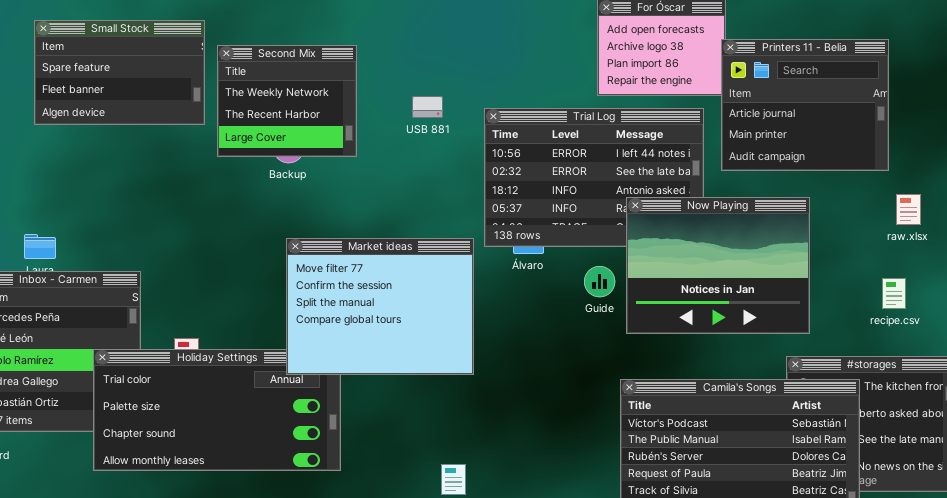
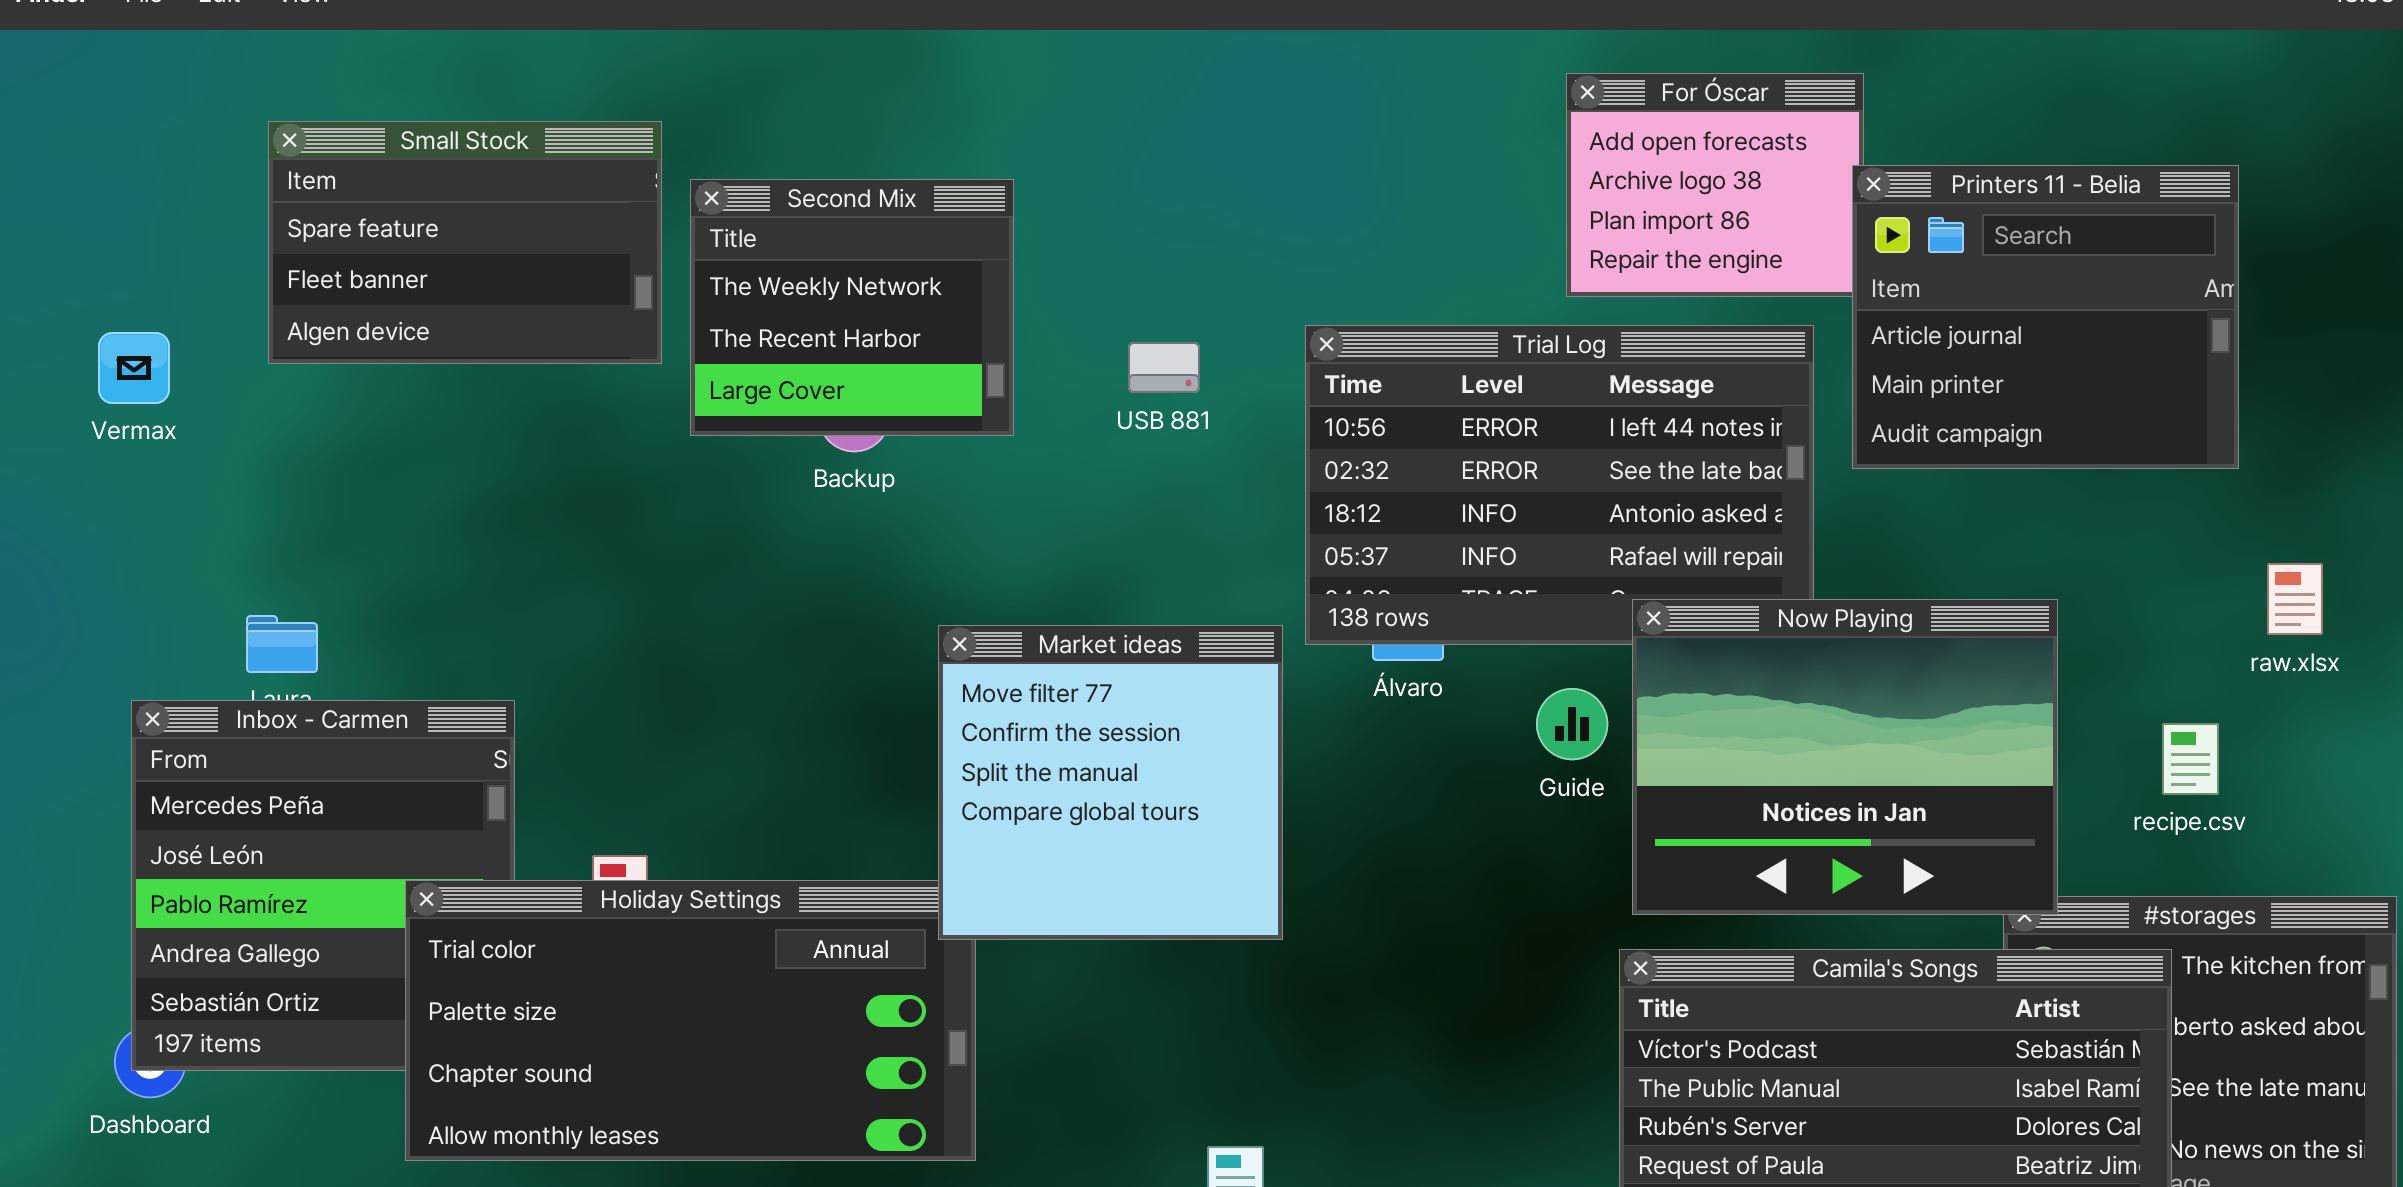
USB 881: [412,96,443,118] -> [1128,342,1200,393], moved
raw.xlsx: [896,194,921,225] -> [2267,563,2323,635], moved
Now Playing: [626,197,810,334] -> [1632,599,2058,915], moved
Market ideas: [286,238,474,375] -> [938,625,1283,940], resized
recipe.csv: [882,278,906,309] -> [2162,723,2219,795], moved

